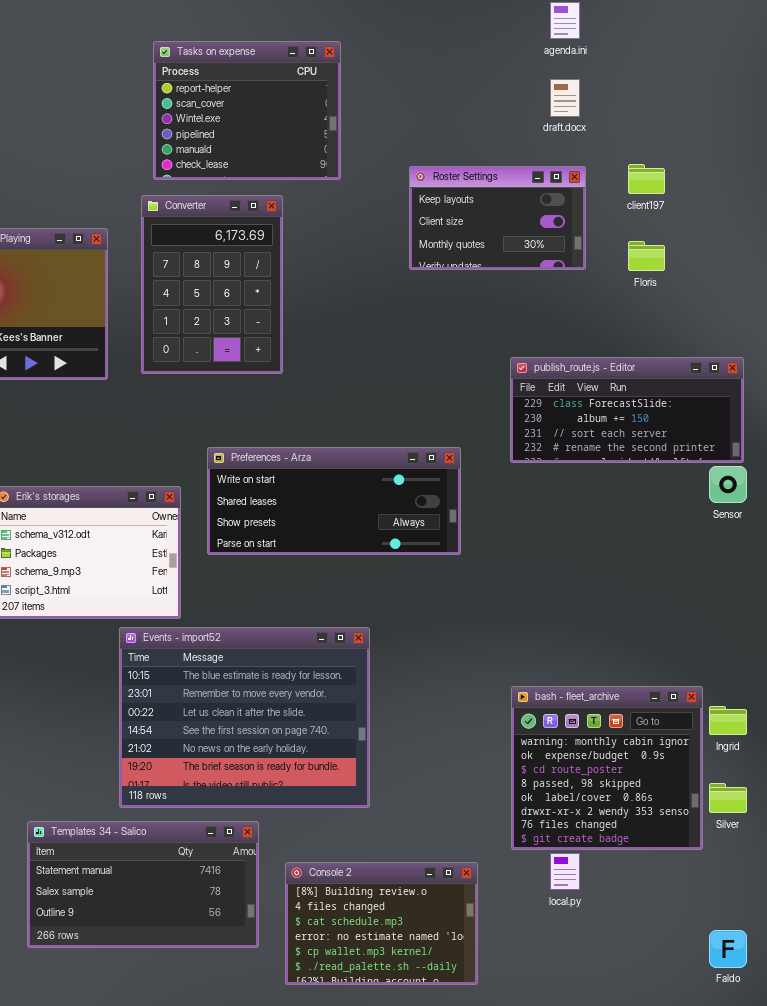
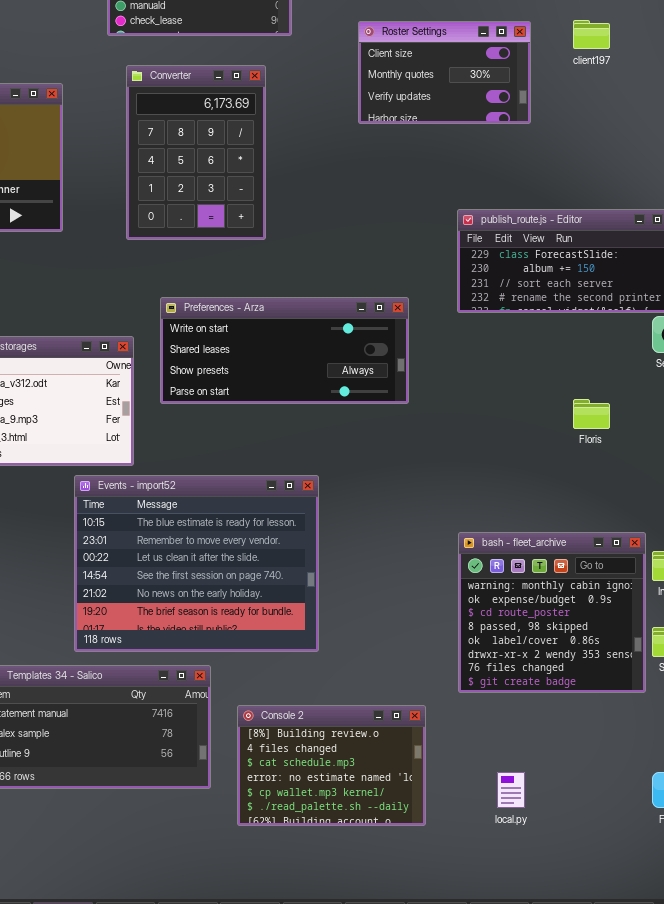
Roster Settings: [409,166,586,270] -> [358,21,531,124], scrolled down 1 row
Converter: [141,195,283,374] -> [126,65,266,240], moved
Floris: [628,241,665,271] -> [573,399,610,429], moved
local.py: [550,853,580,890] -> [497,772,525,808], moved

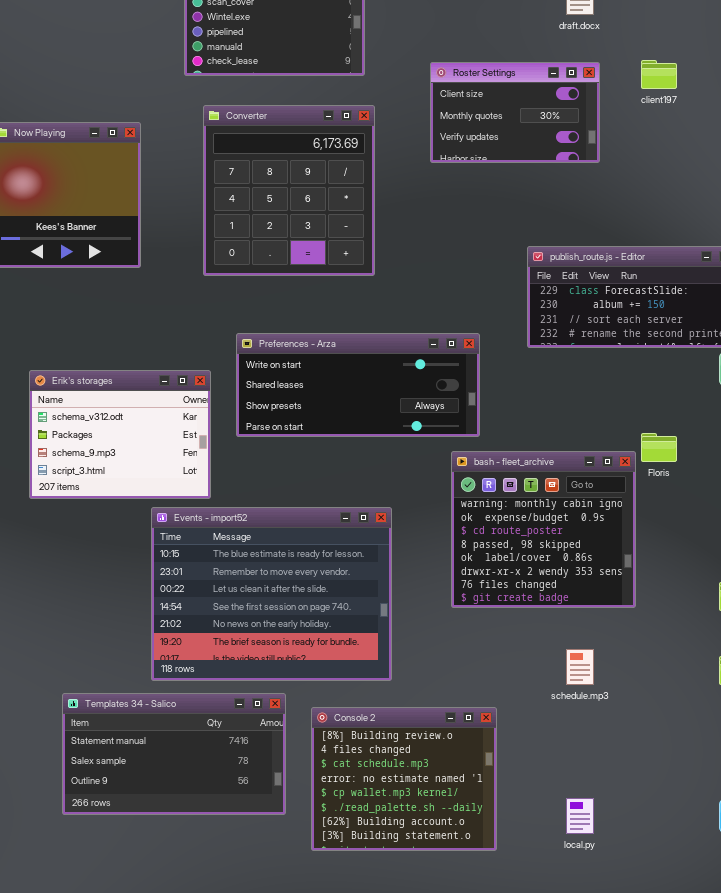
Converter: [126,65,266,240] -> [203,105,375,276], resized
bash - fleet_archive: [458,532,646,693] -> [451,451,636,608], moved
Console 2: [237,705,426,826] -> [311,707,497,851], resized

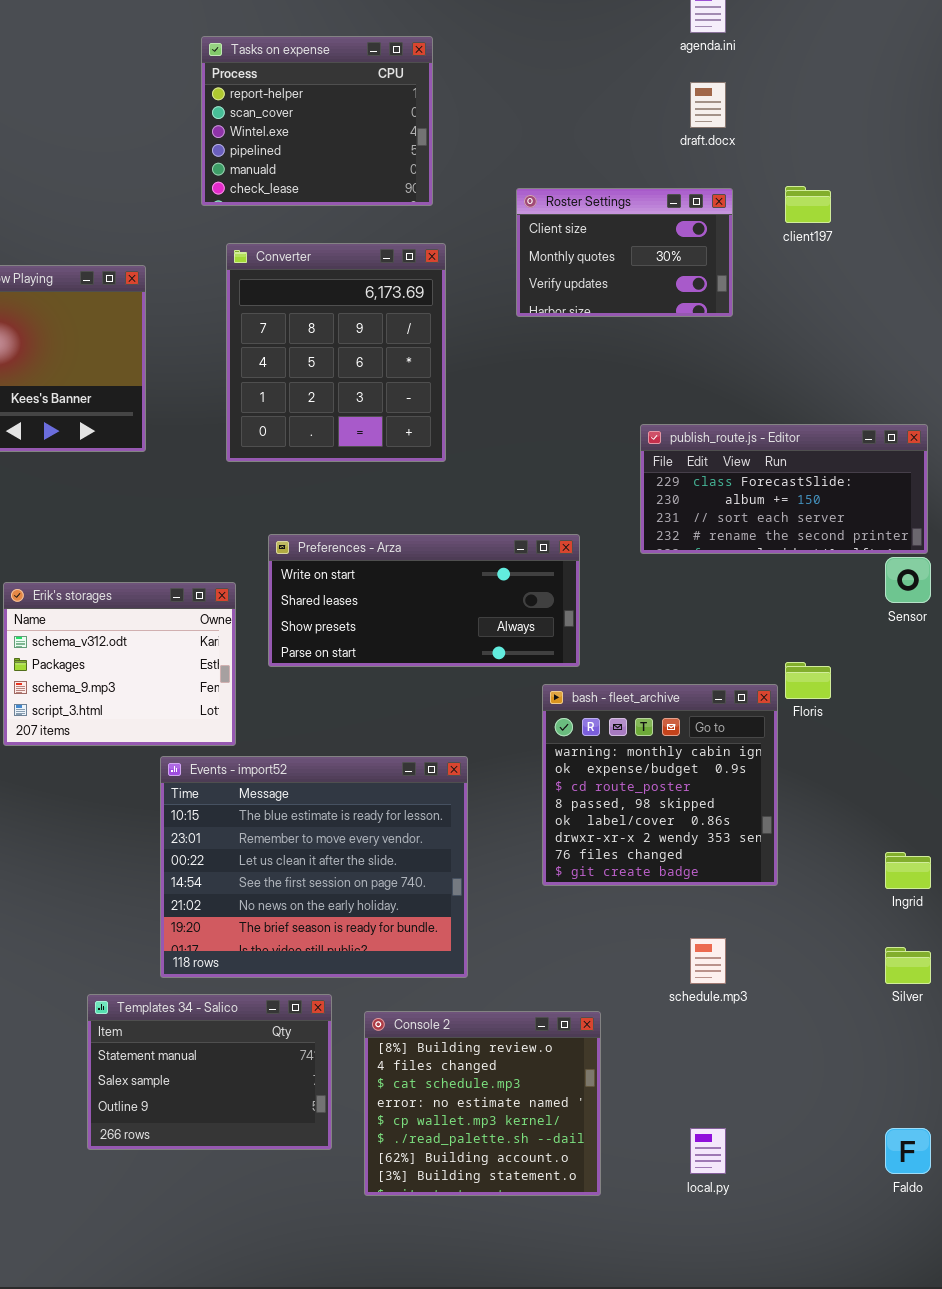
Templates 34 - Salico: [62,693,286,815] -> [87,994,332,1150], resized

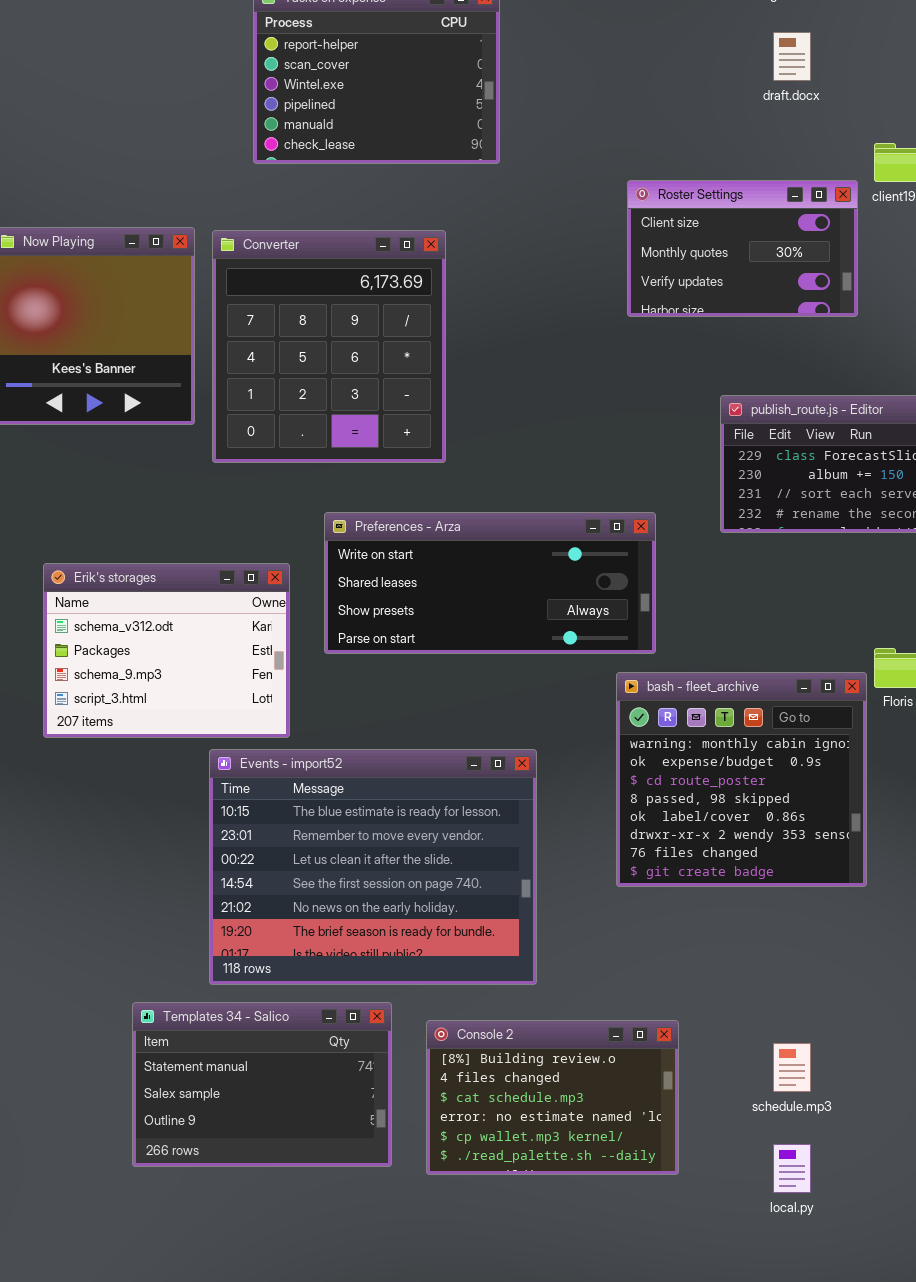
Roster Settings: [516,188,733,317] -> [627,180,858,317], moved
Converter: [226,243,446,462] -> [212,230,446,463], moved
schedule.mp3: [690,938,726,984] -> [773,1043,811,1092], moved
Console 2: [364,1011,601,1196] -> [426,1020,679,1175], resized

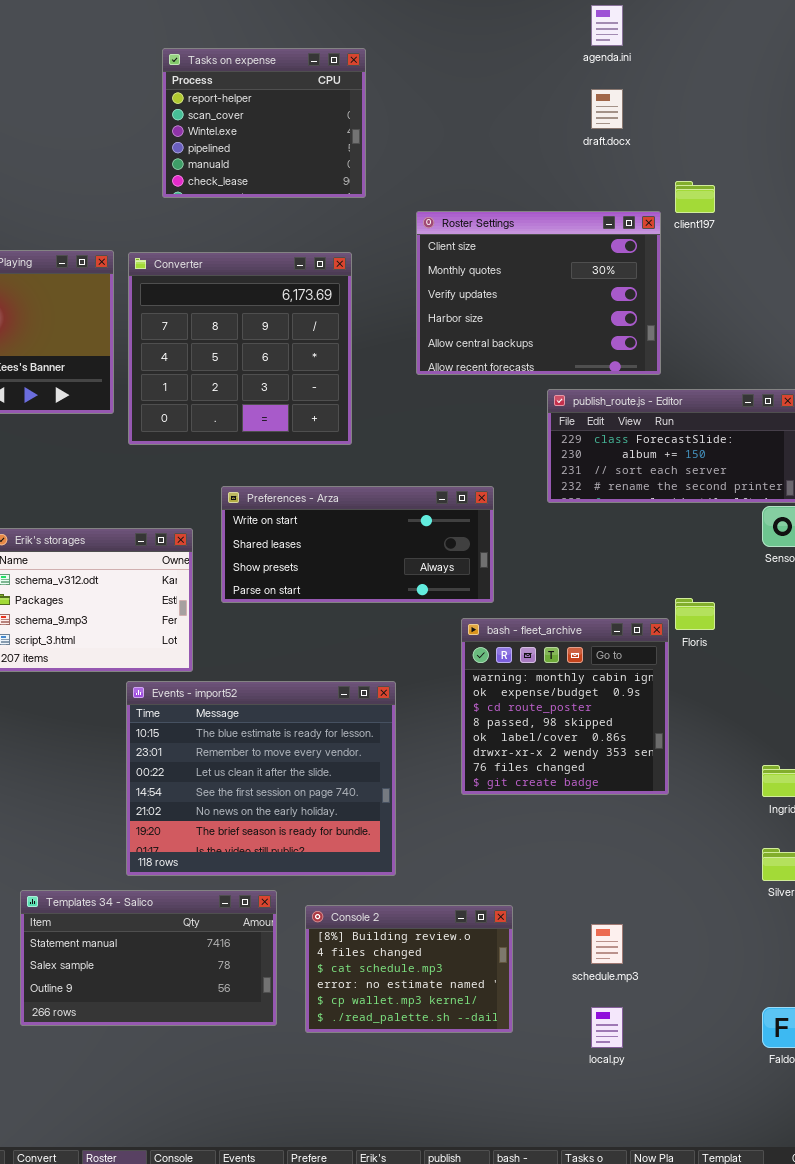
Roster Settings: [627,180,858,317] -> [416,211,661,375], resized
Converter: [212,230,446,463] -> [128,252,352,445], resized
Templates 34 - Salico: [132,1002,392,1167] -> [20,890,277,1026], resized

